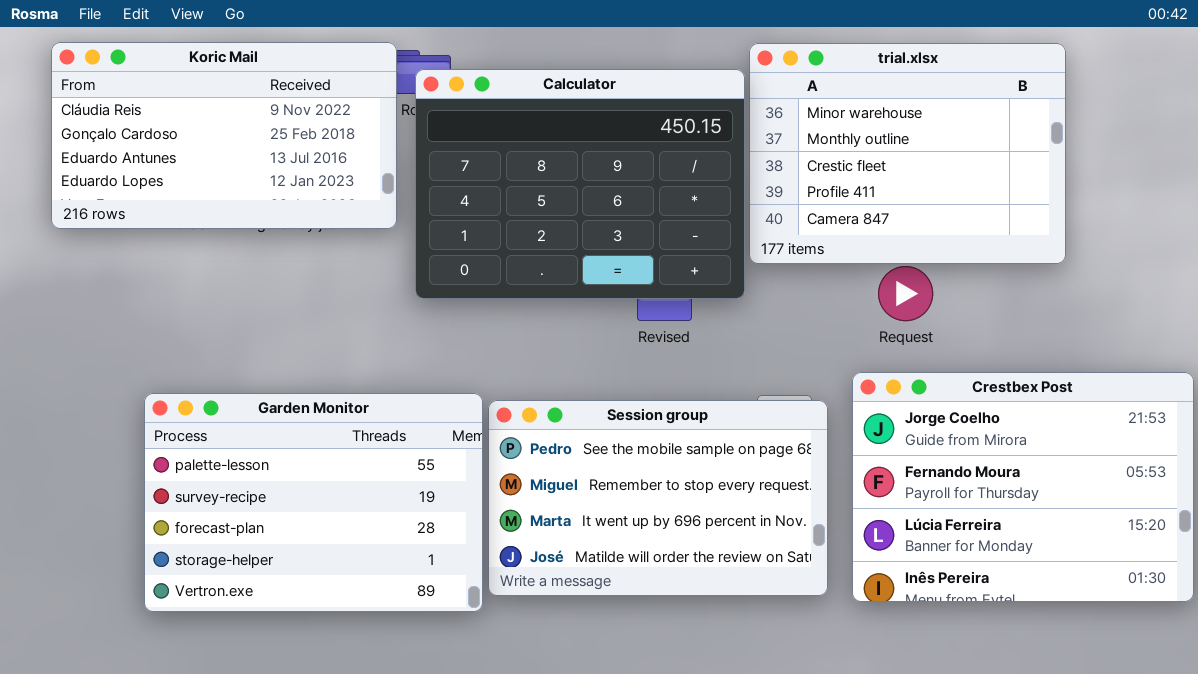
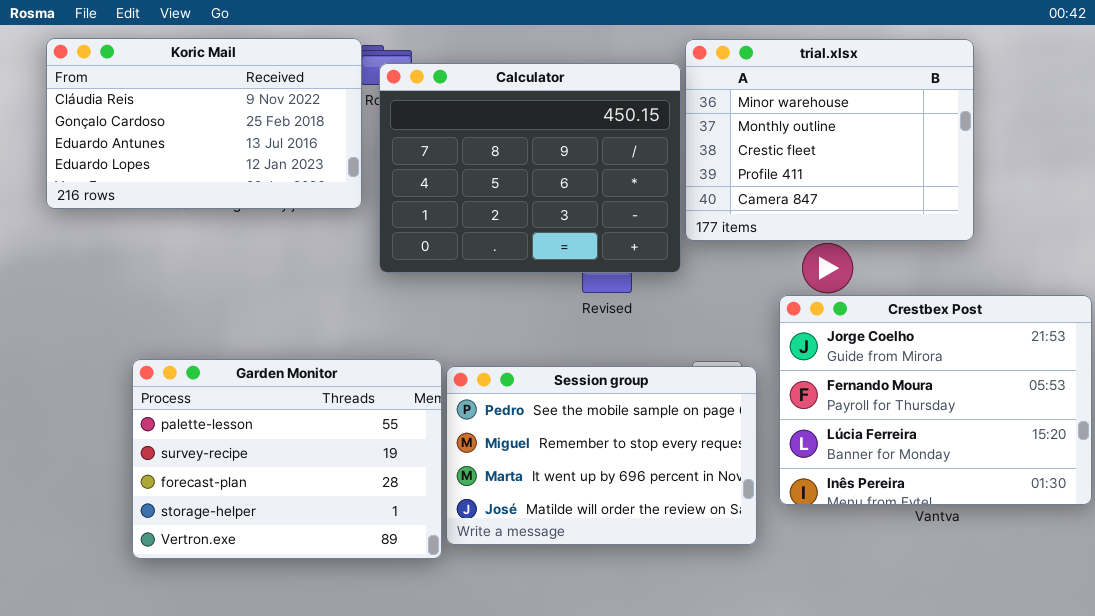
Crestbex Post: [852,372,1194,602] -> [779,295,1092,505], moved

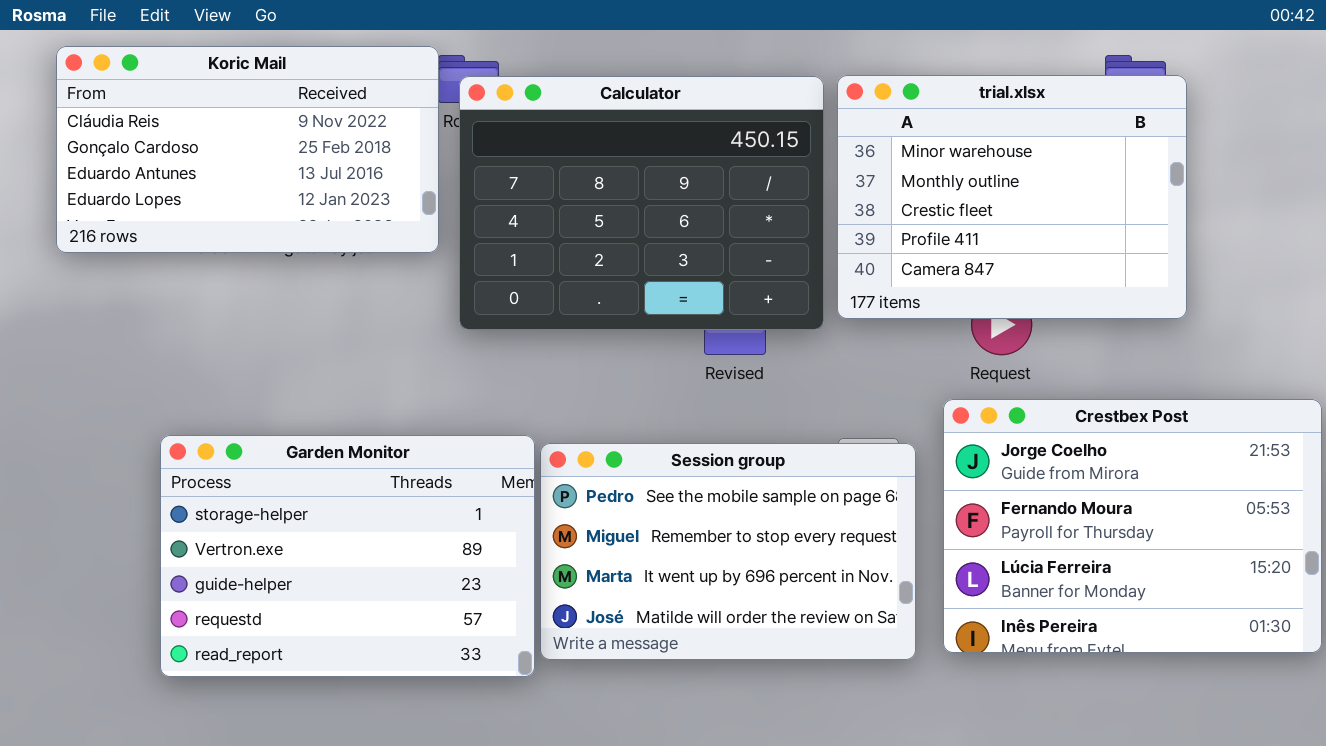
trial.xlsx: [685,39,974,241] -> [837,75,1187,319], moved
Crestbex Post: [779,295,1092,505] -> [943,399,1322,653], moved
Garden Monitor: [132,359,442,559] -> [160,435,535,677], scrolled down 3 rows

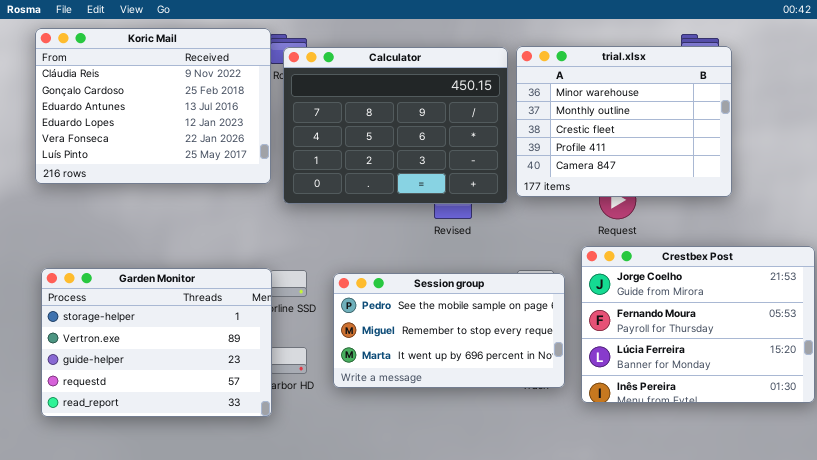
Koric Mail: [56,46,439,253] -> [35,28,271,184], resized
Garden Monitor: [160,435,535,677] -> [41,268,272,417], moved
Session group: [540,443,916,660] -> [333,273,565,388], resized

